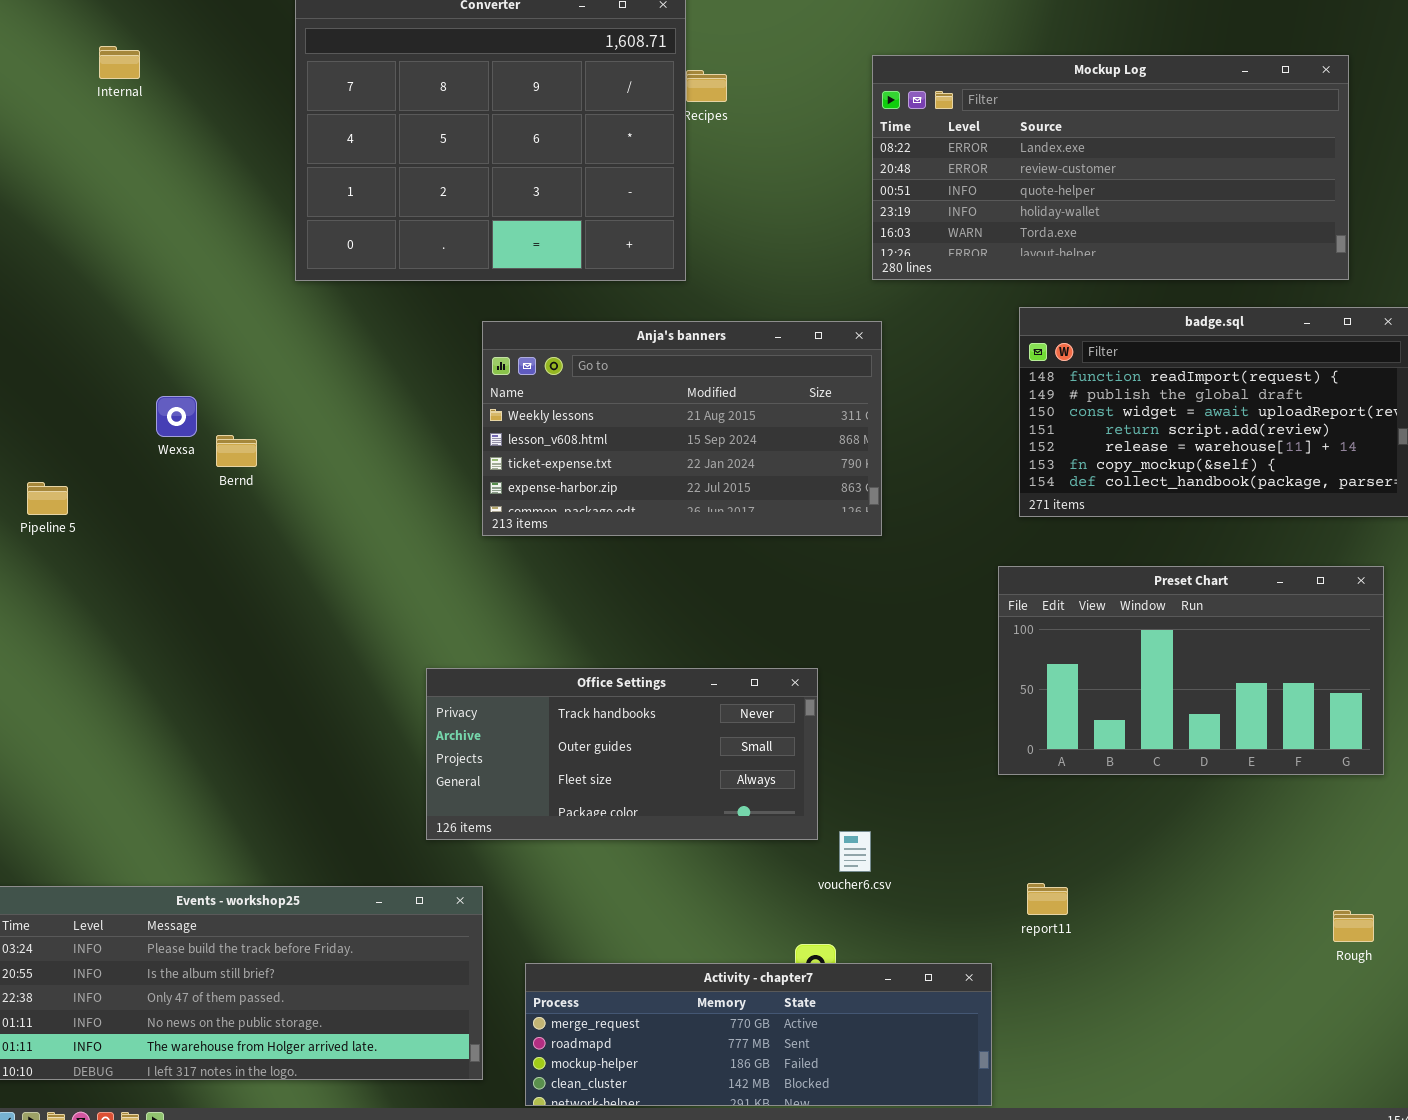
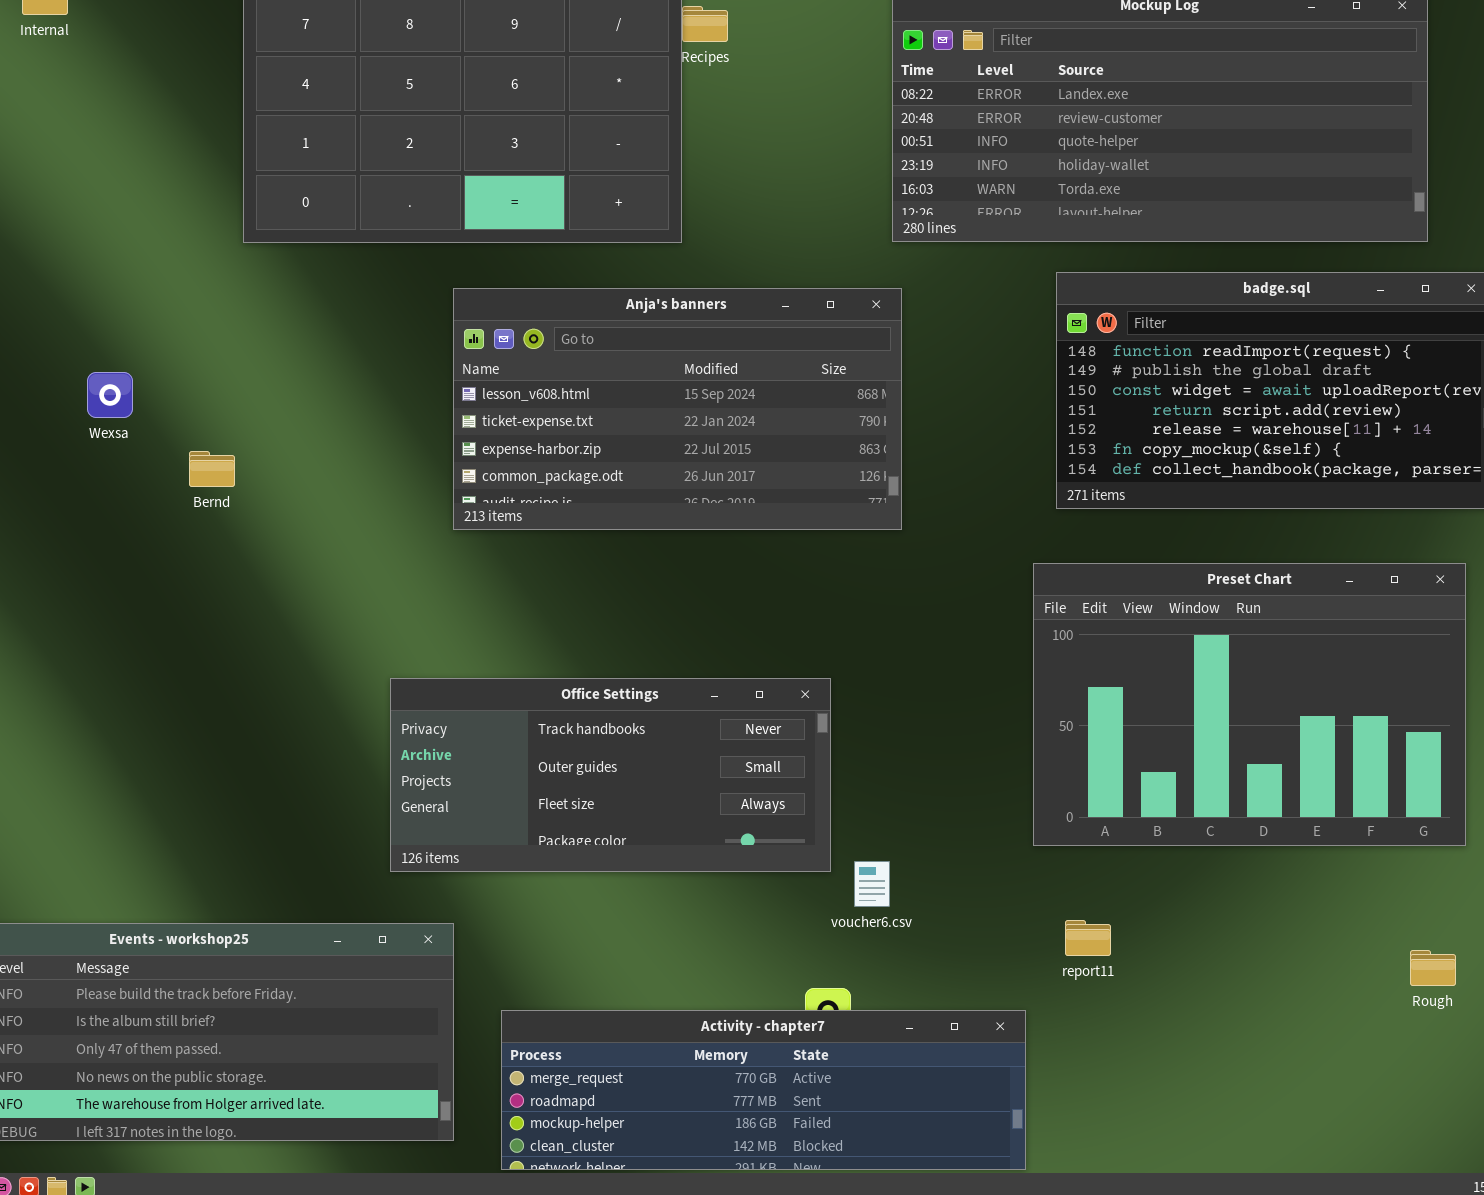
Anja's banners: [482,321,882,536] -> [453,288,902,530], scrolled down 1 row
Bernd: [216,435,257,467] -> [189,451,235,487], moved
Preset Chart: [998,566,1384,775] -> [1033,563,1466,846], resized

